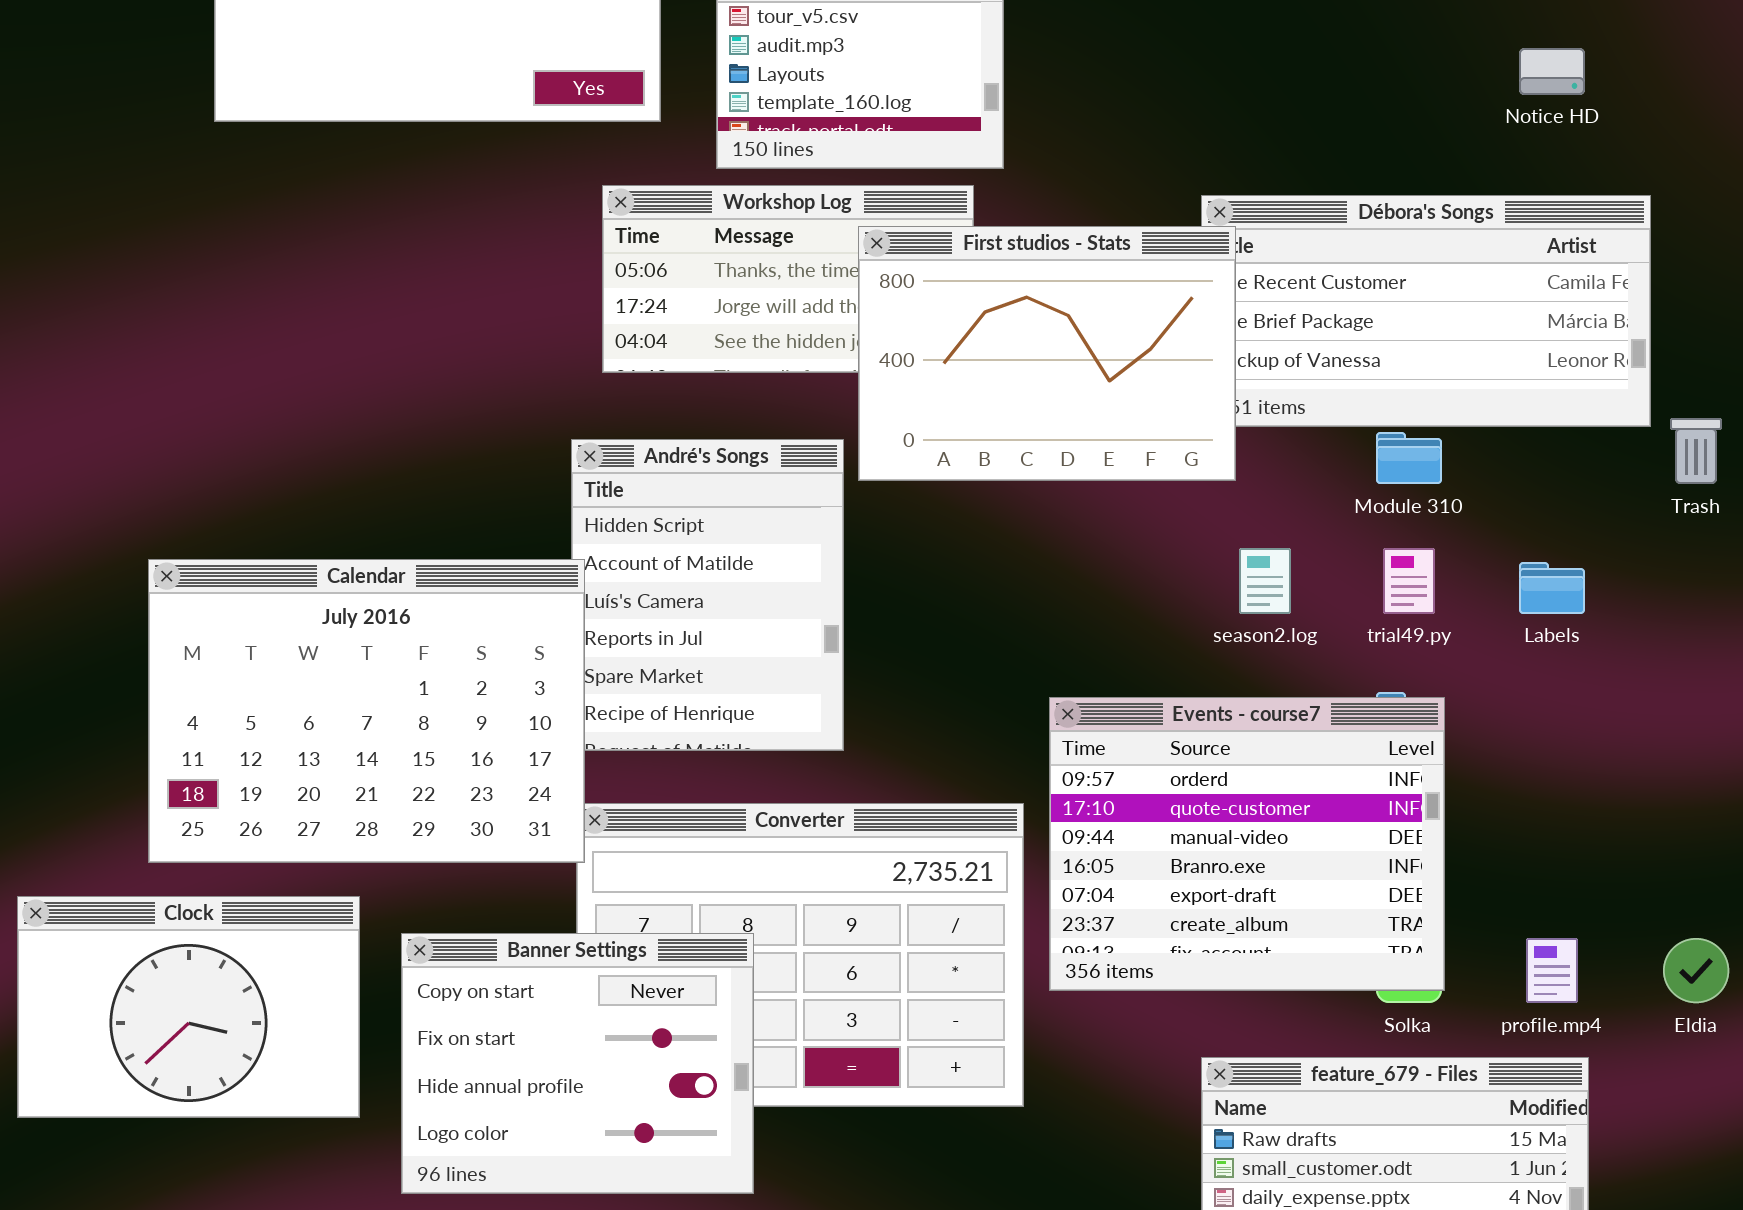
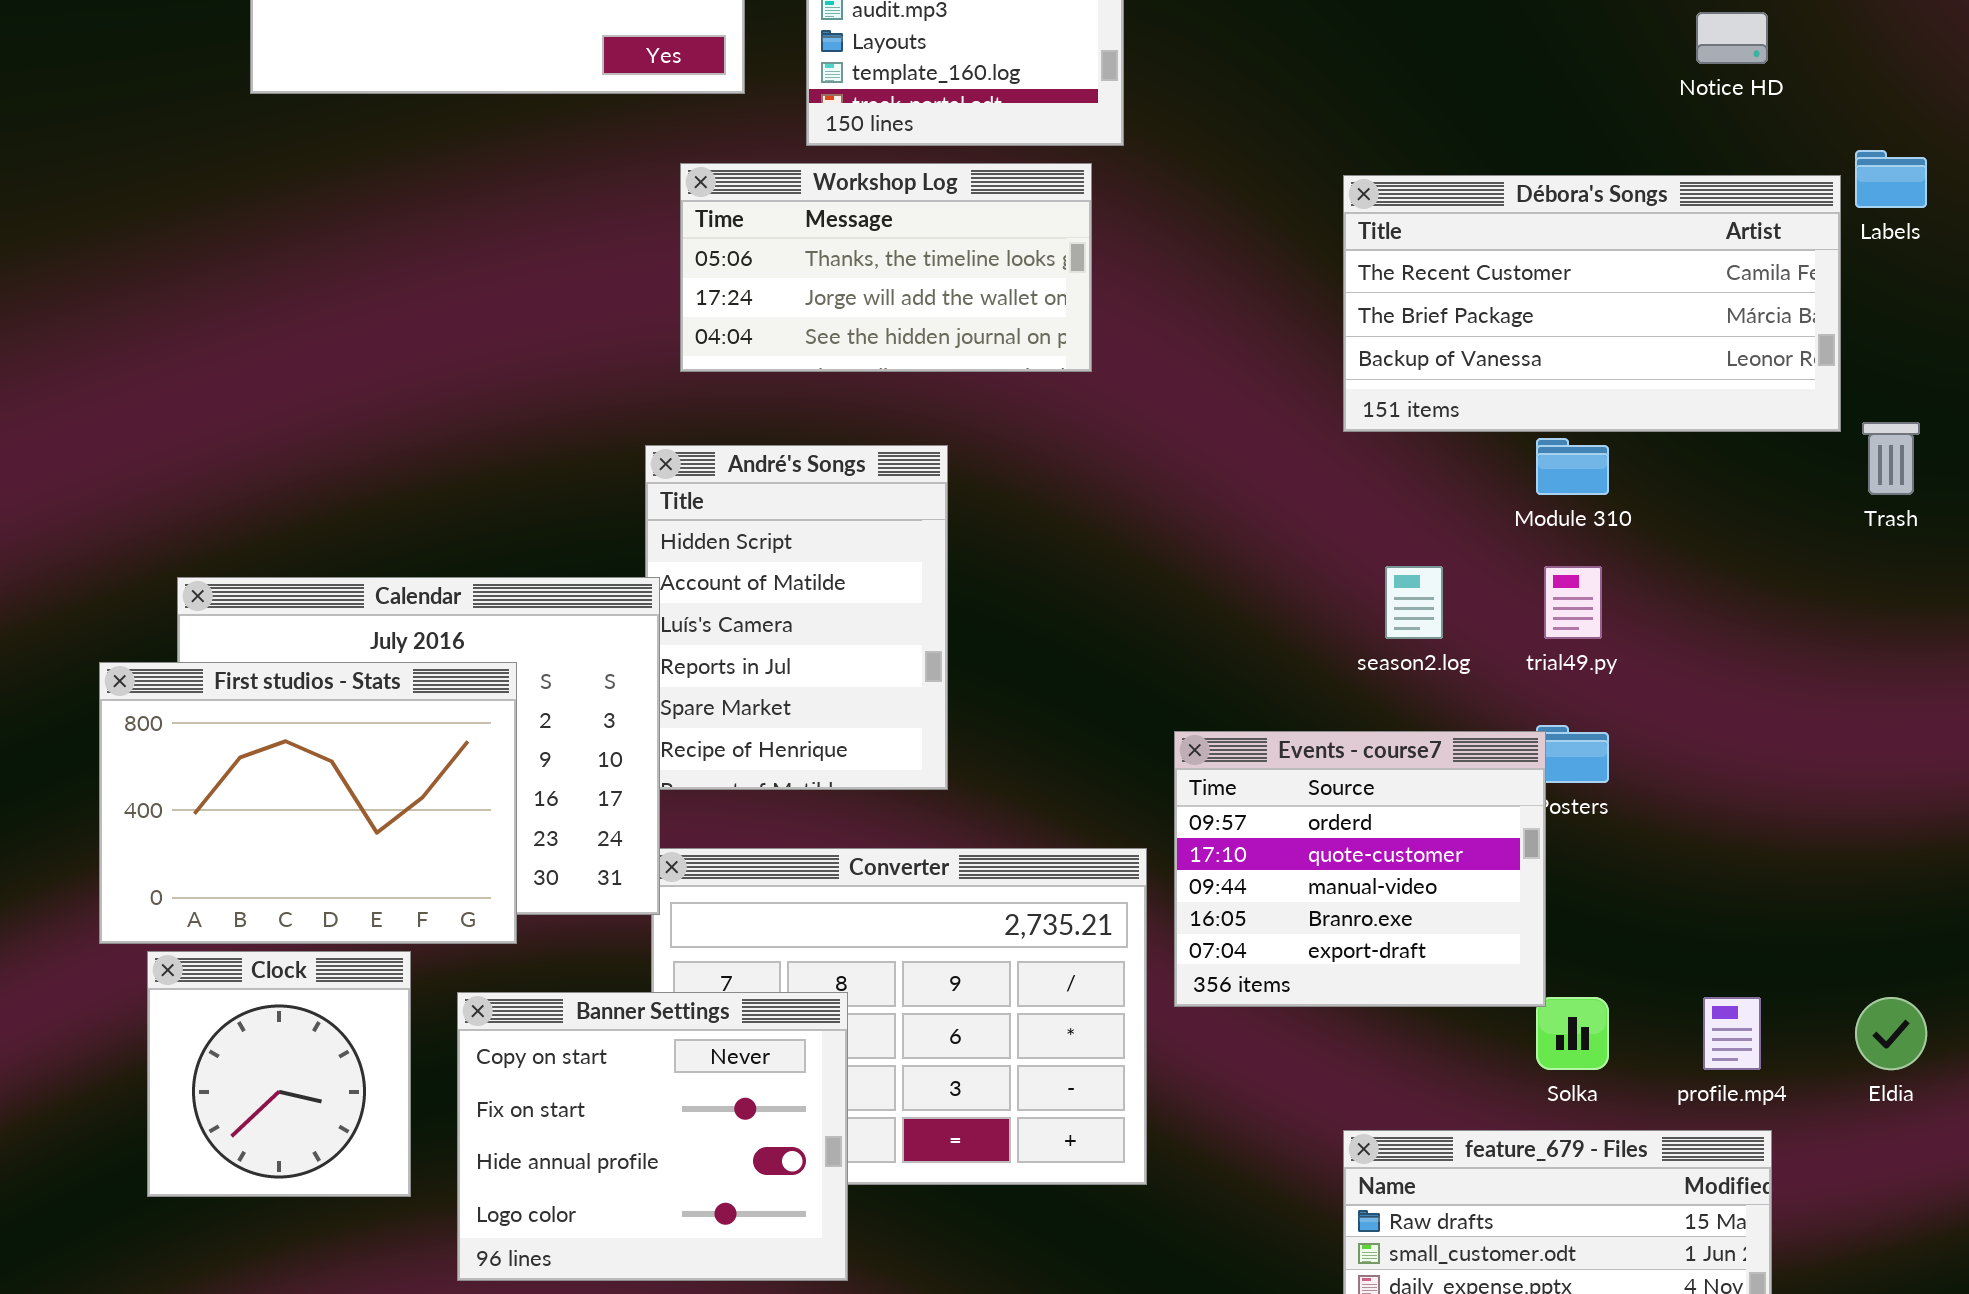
First studios - Stats: [858,226,1236,481] -> [99,662,517,944], moved
Labels: [1519,562,1585,614] -> [1855,150,1927,208], moved
Events - course7: [1049,697,1445,991] -> [1174,731,1546,1007], resized
Clock: [17,896,360,1118] -> [147,951,411,1197], resized

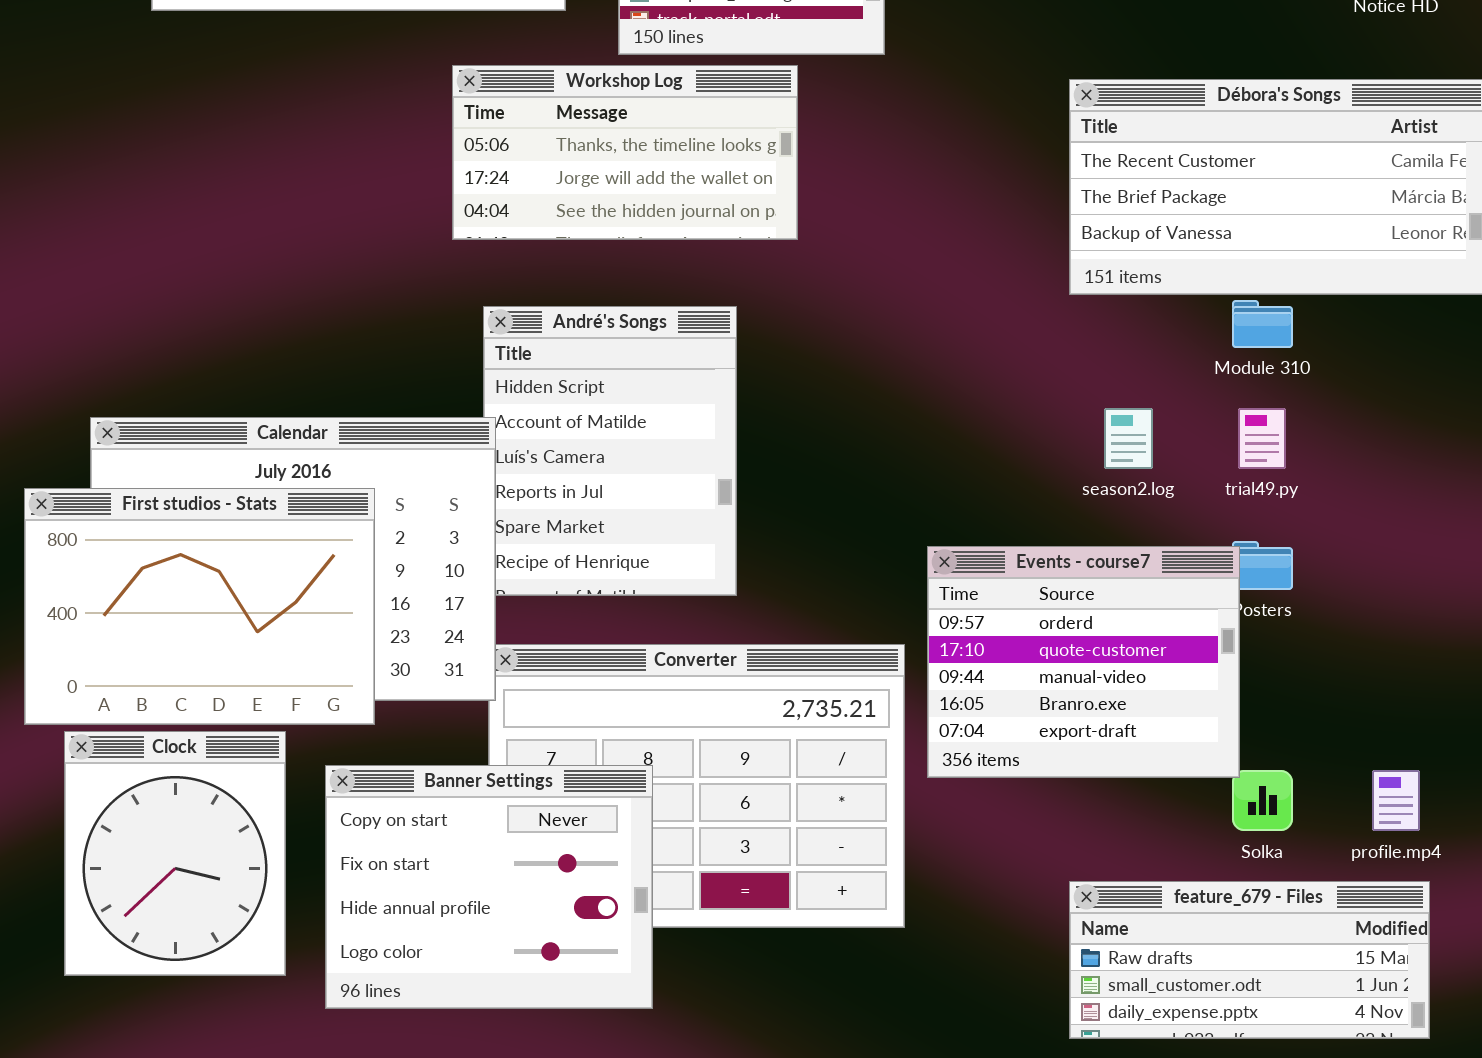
Workshop Log: [680,163,1092,372] -> [452,65,798,240], moved
Clock: [147,951,411,1197] -> [64,731,286,976], resized

